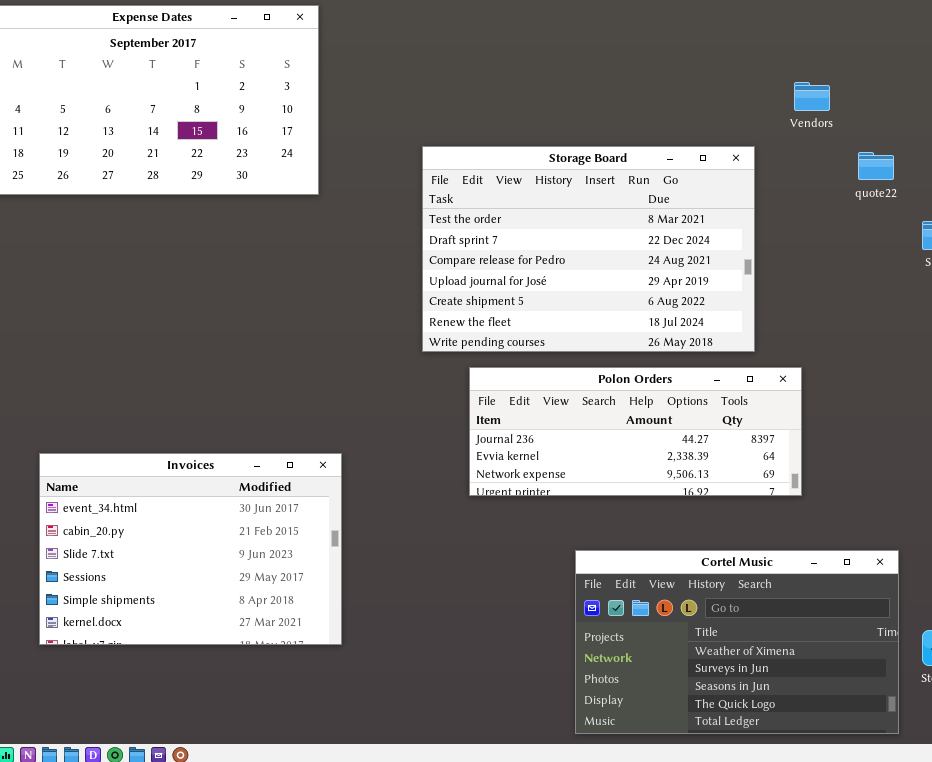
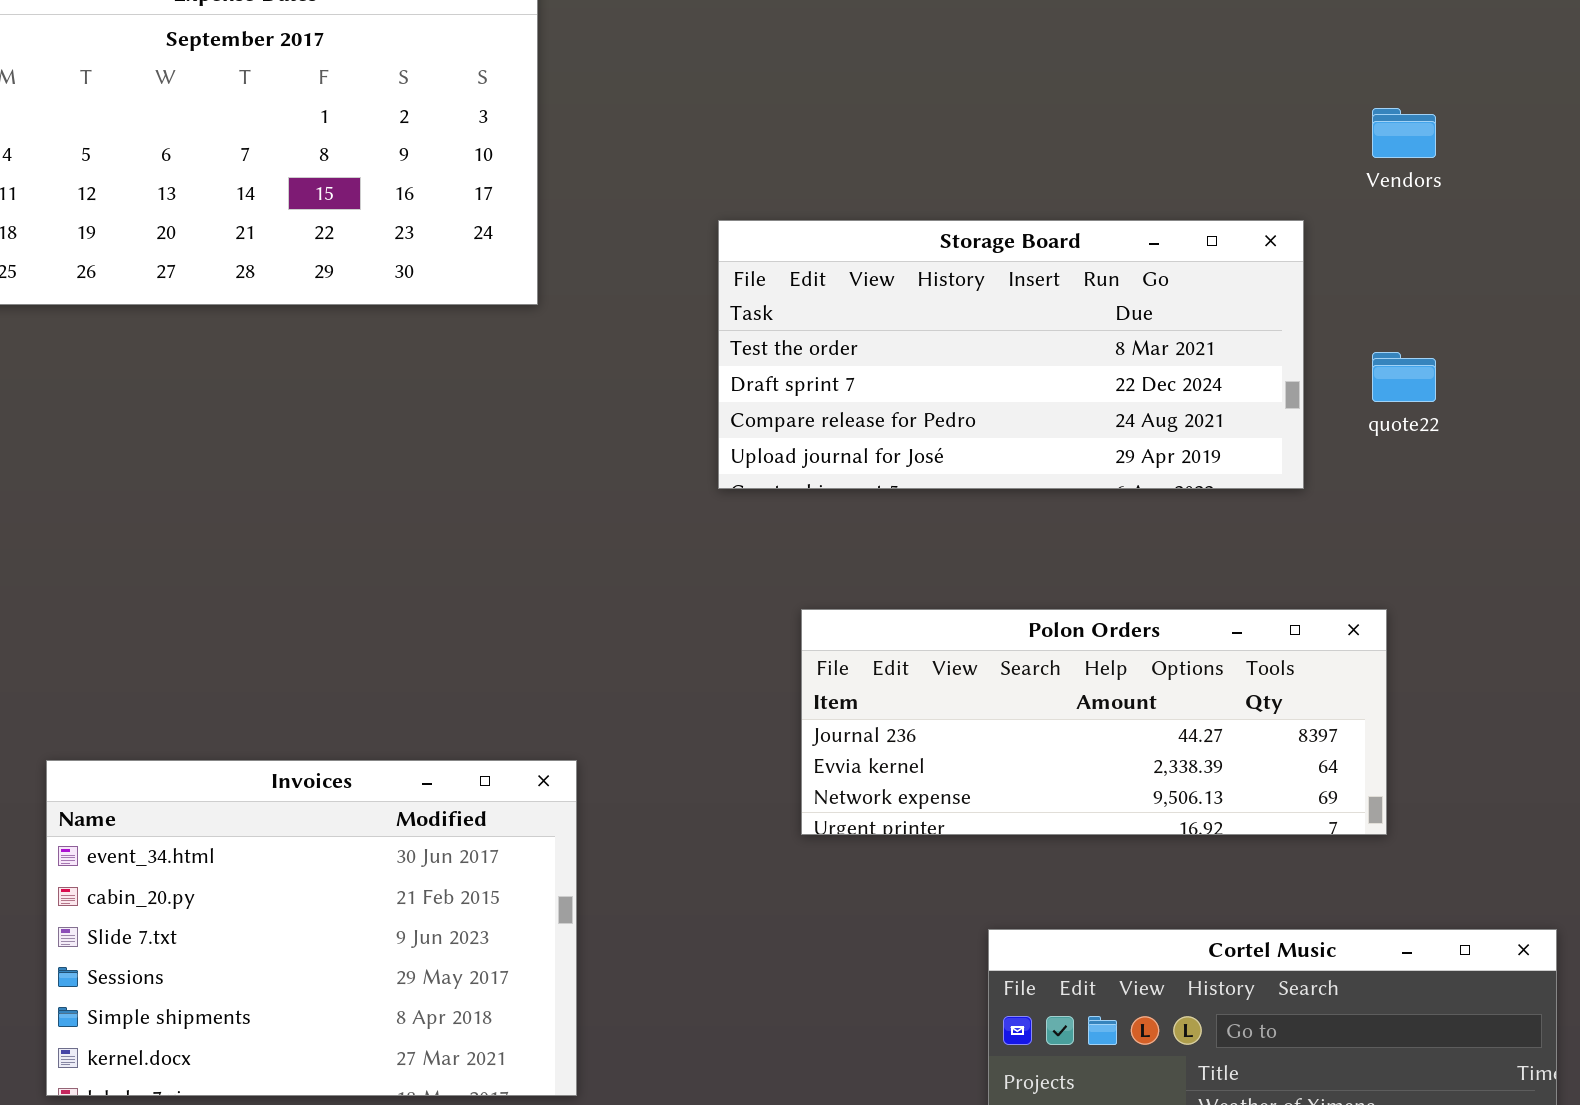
Storage Board: [422,146,755,352] -> [718,220,1304,489], resized
quote22: [858,152,894,180] -> [1372,352,1436,402], moved

